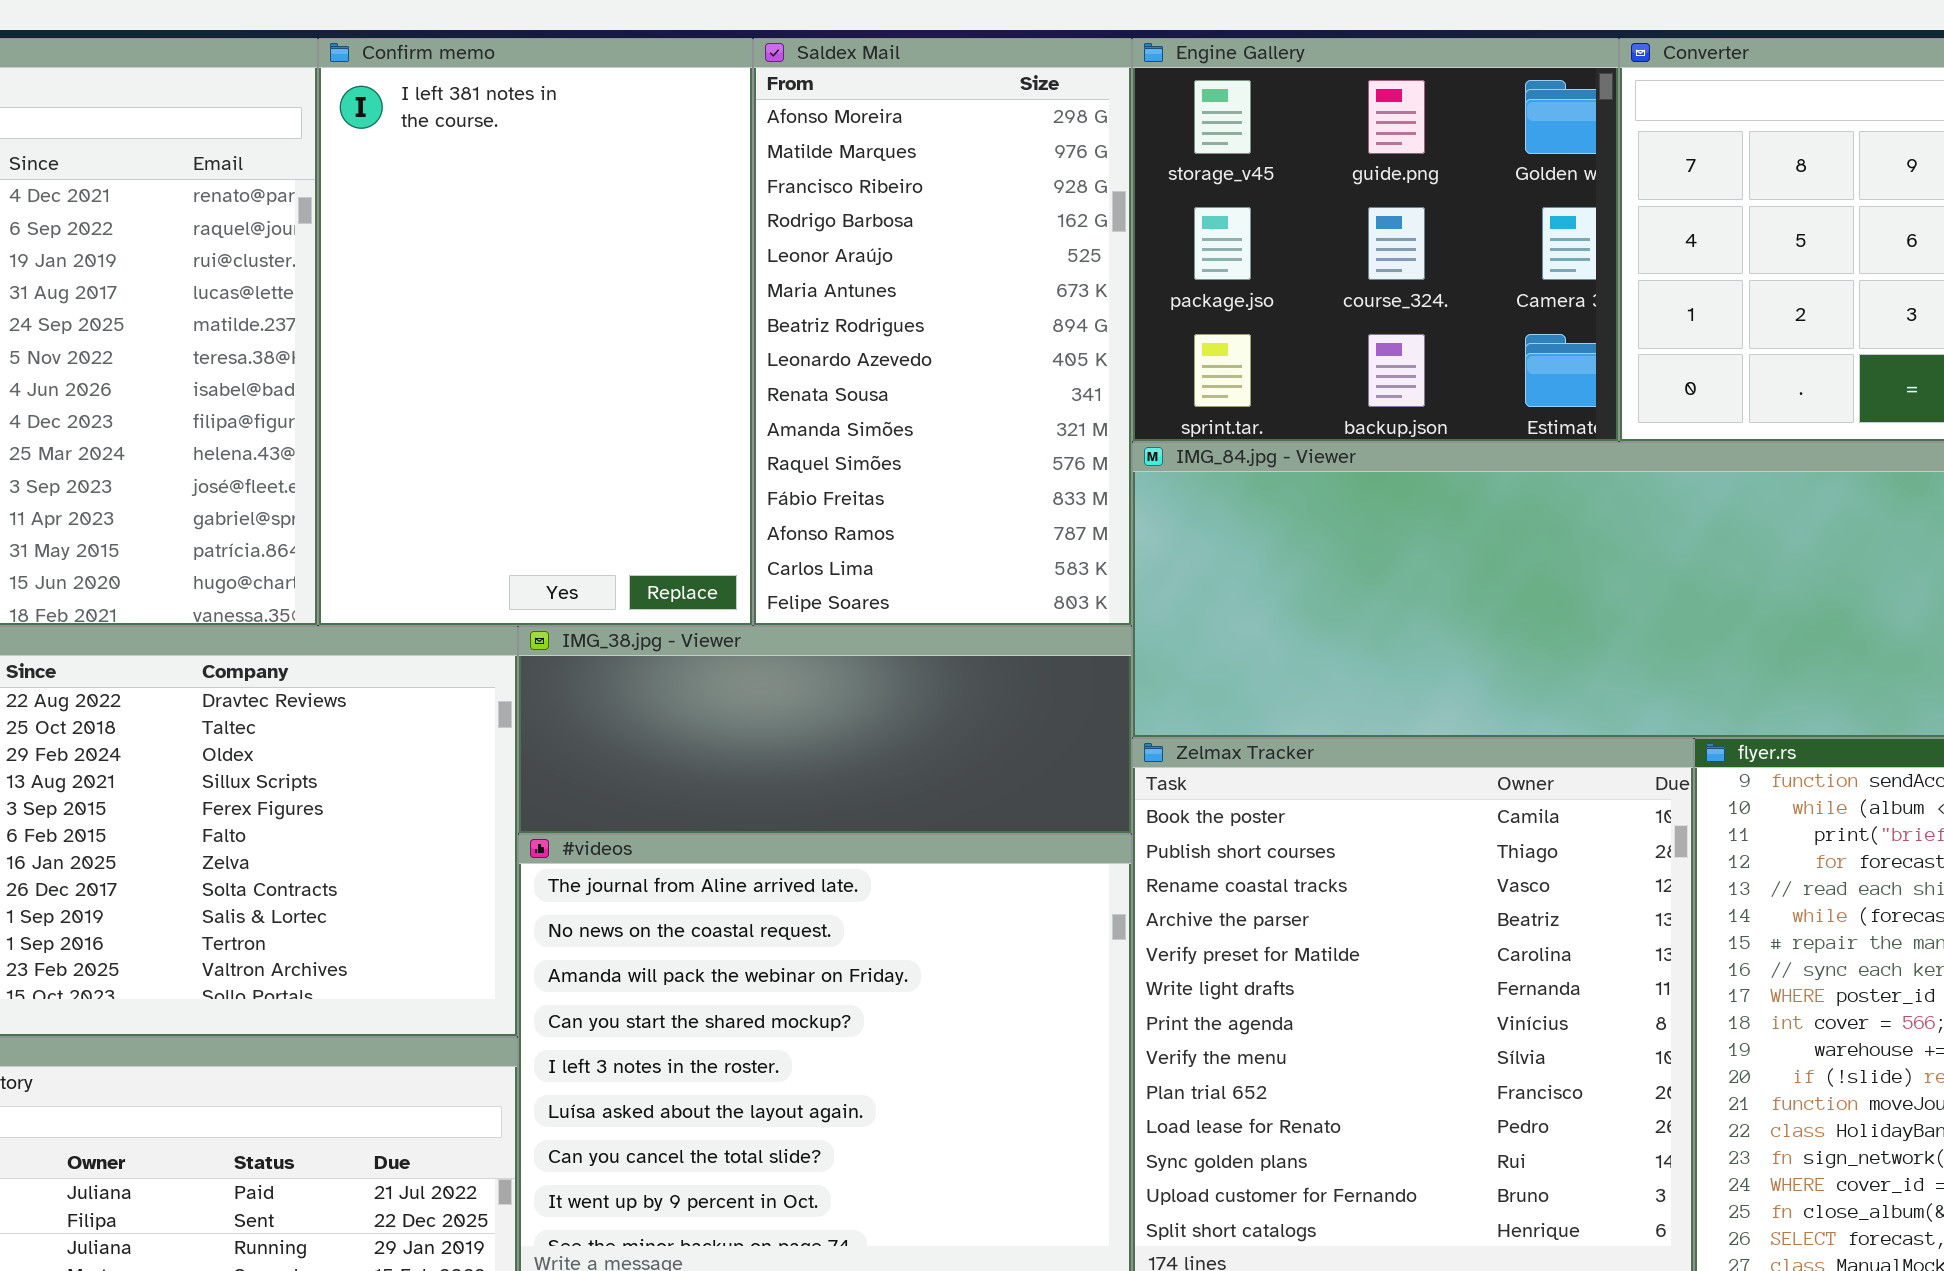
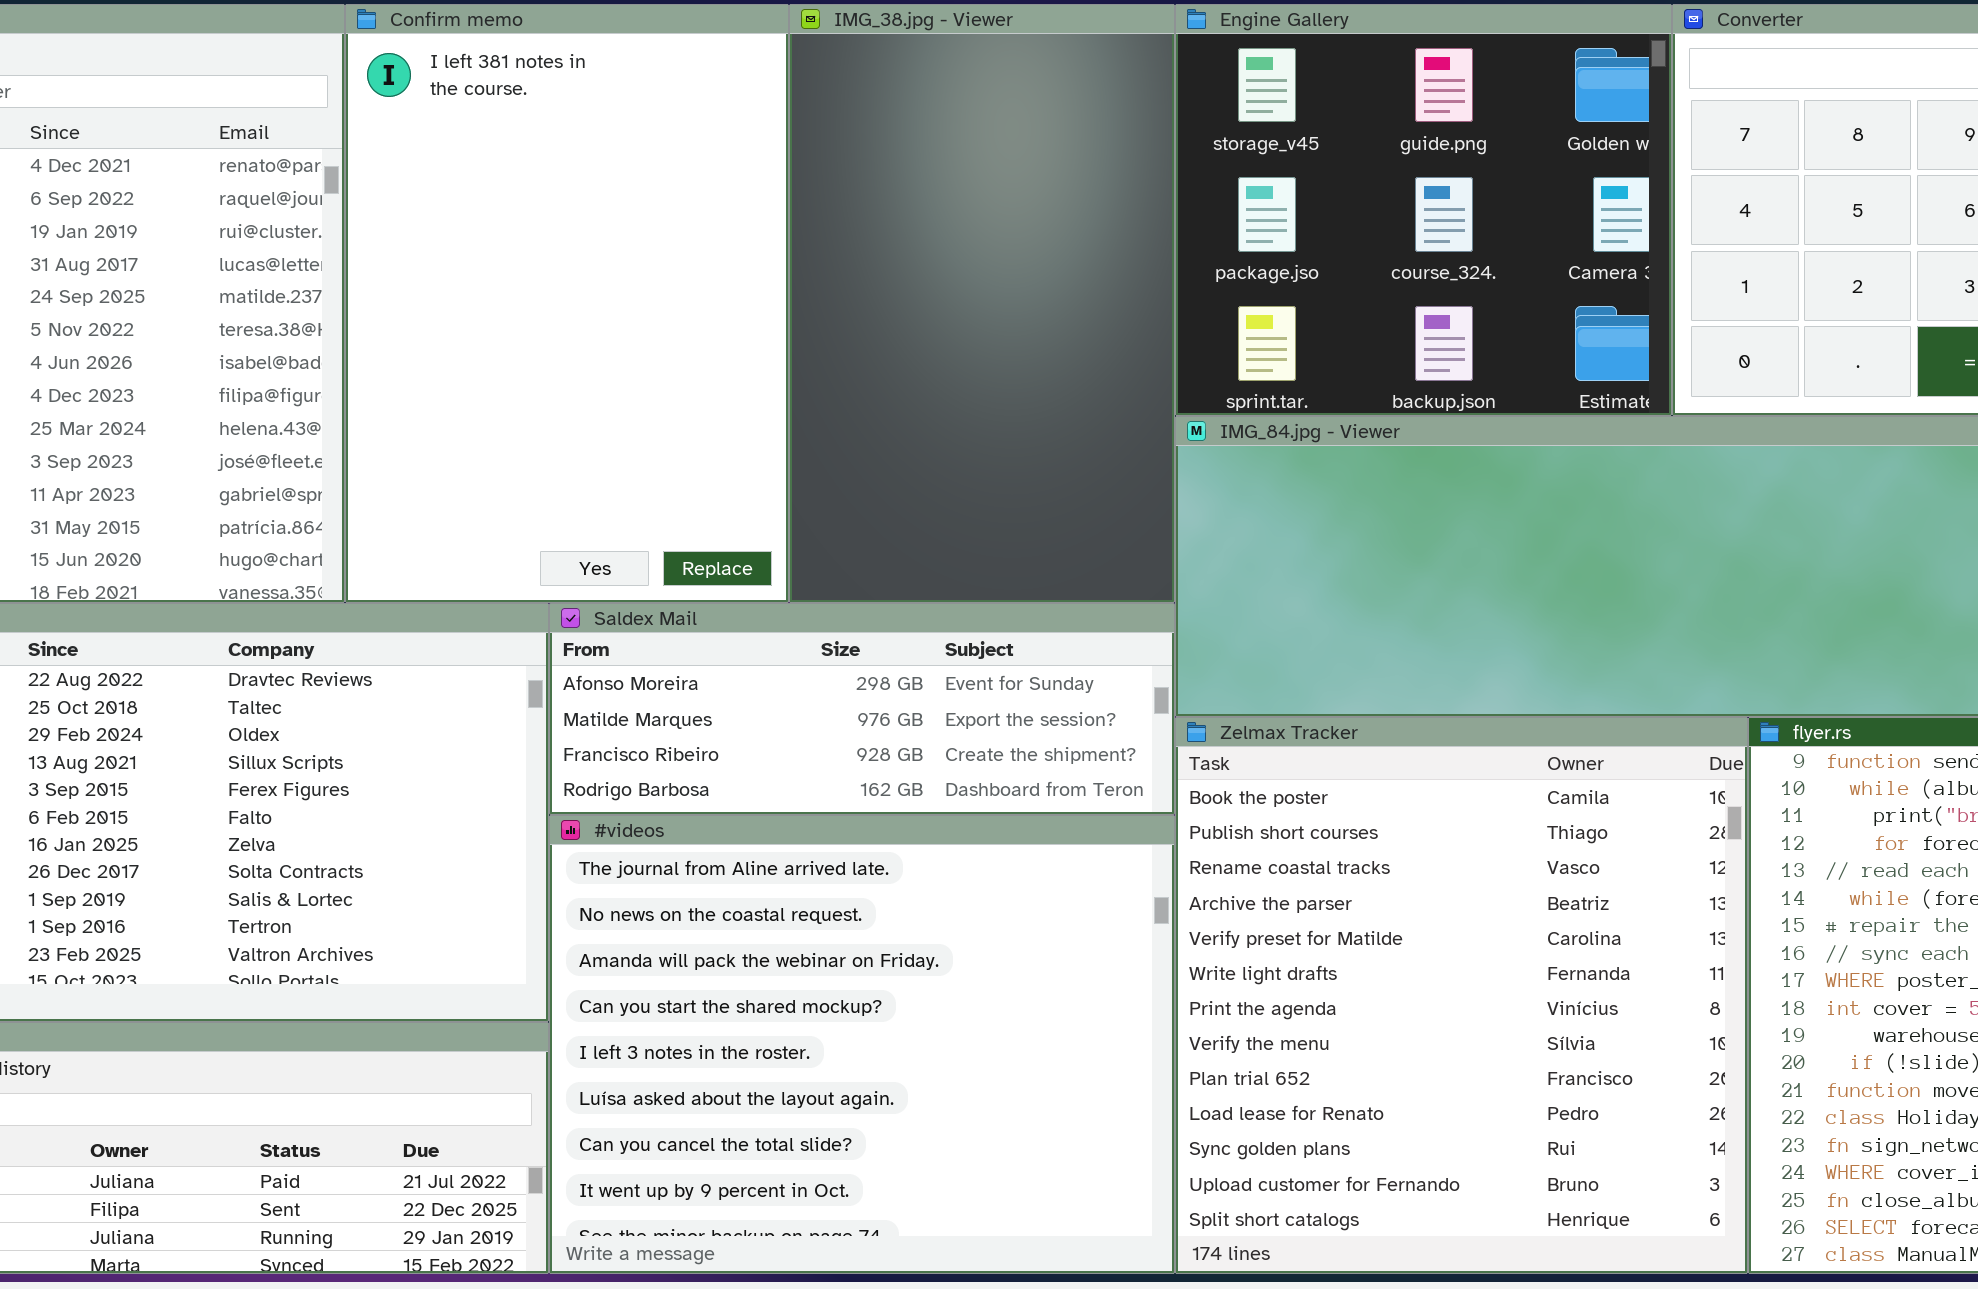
Saldex Mail: [753,38,1132,626] -> [549,603,1175,815], moved, resized
IMG_38.jpg - Viewer: [518,626,1132,834] -> [789,4,1175,603], moved, resized

